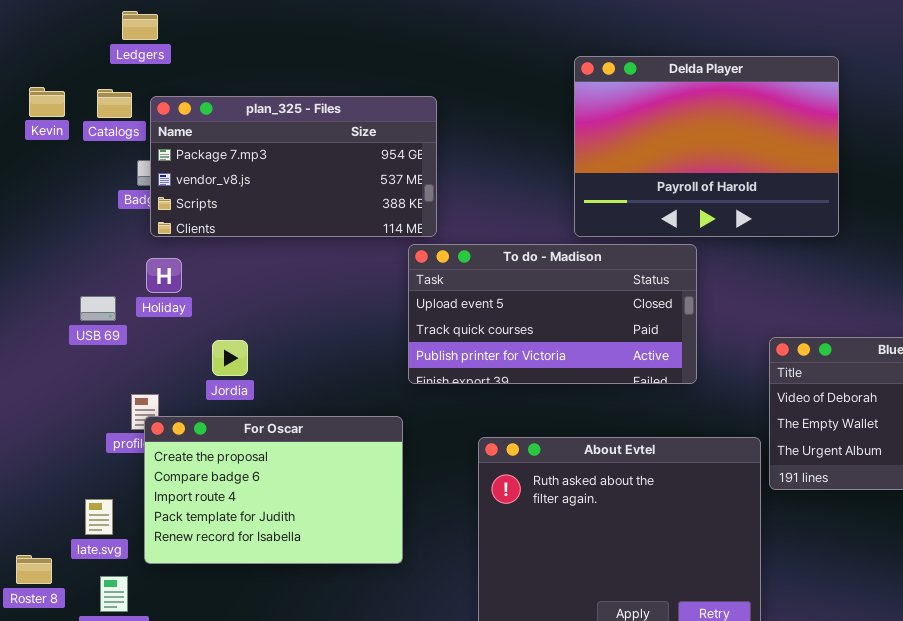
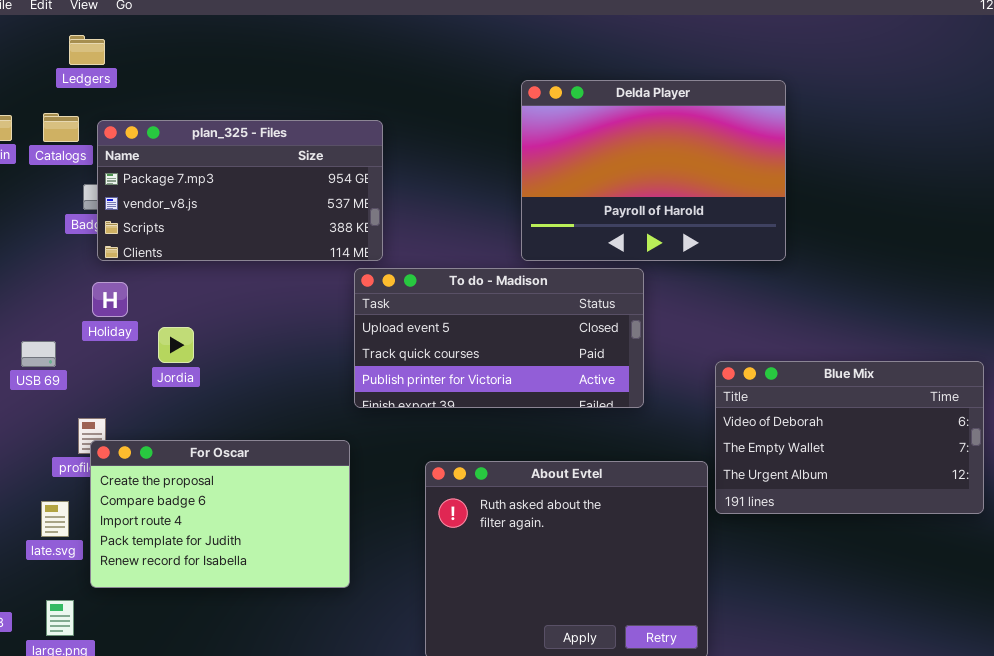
USB 69: [80,296,116,321] -> [21,341,56,367], moved
Jordia: [212,340,248,376] -> [158,327,194,363], moved
late.svg: [85,499,113,535] -> [41,501,69,537], moved

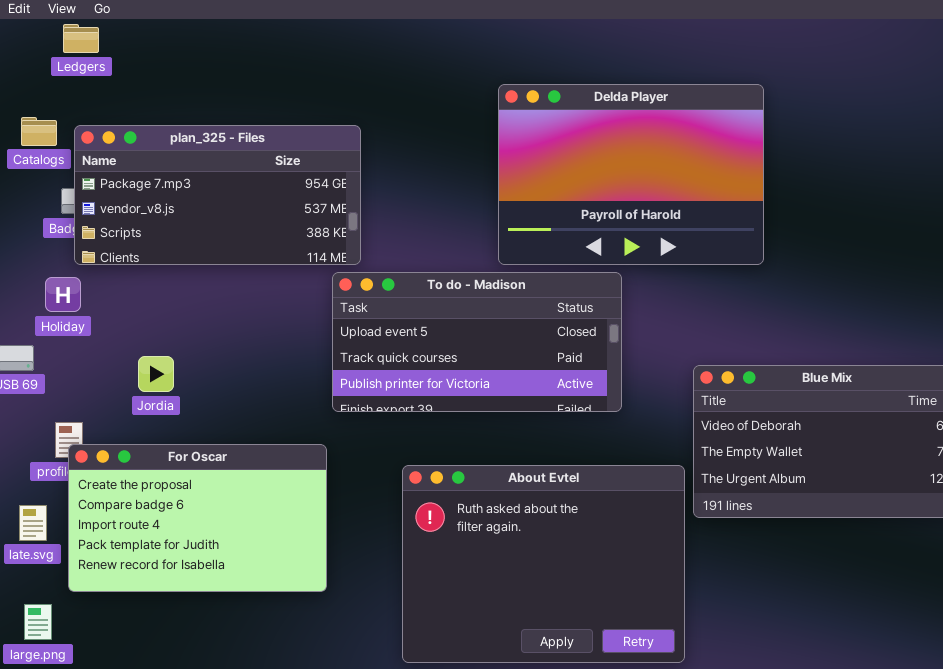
Ledgers: [69,35,105,65] -> [63,24,99,53], moved
Holiday: [92,282,128,317] -> [45,277,81,312], moved
Jordia: [158,327,194,363] -> [138,356,174,392], moved

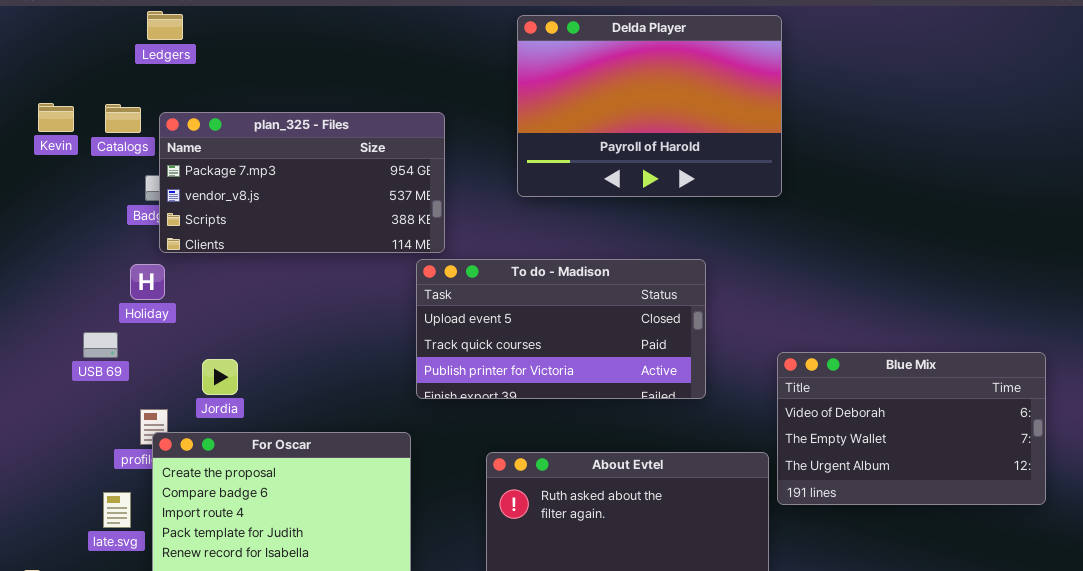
Delda Player: [498,84,764,265] -> [517,15,782,197], moved
Jordia: [138,356,174,392] -> [202,359,238,395], moved

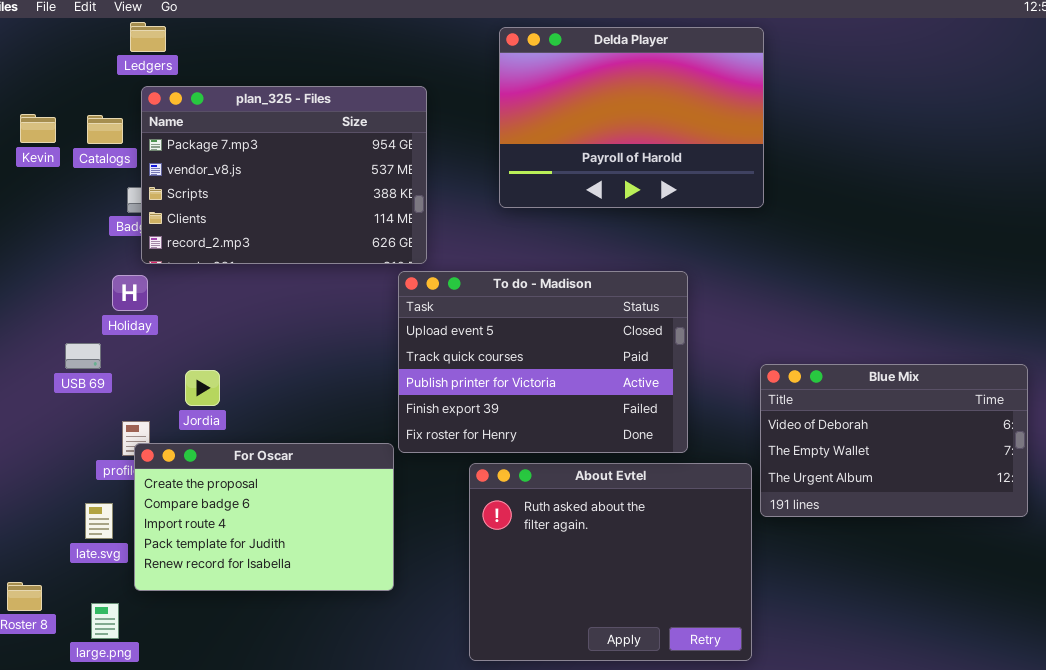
plan_325 - Files: [159,112,445,253] -> [141,86,427,264], resized
To do - Madison: [416,259,706,399] -> [398,271,688,453], resized

